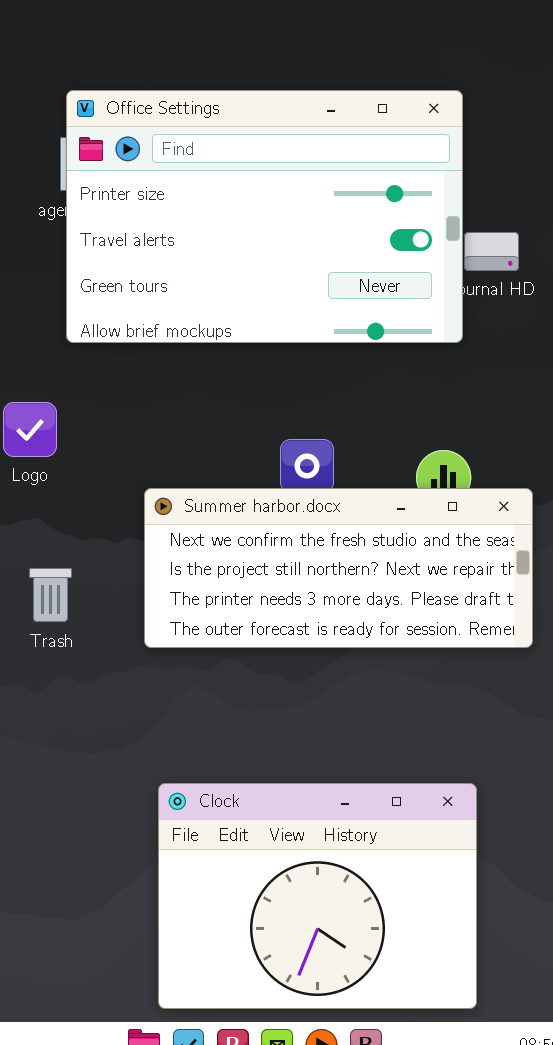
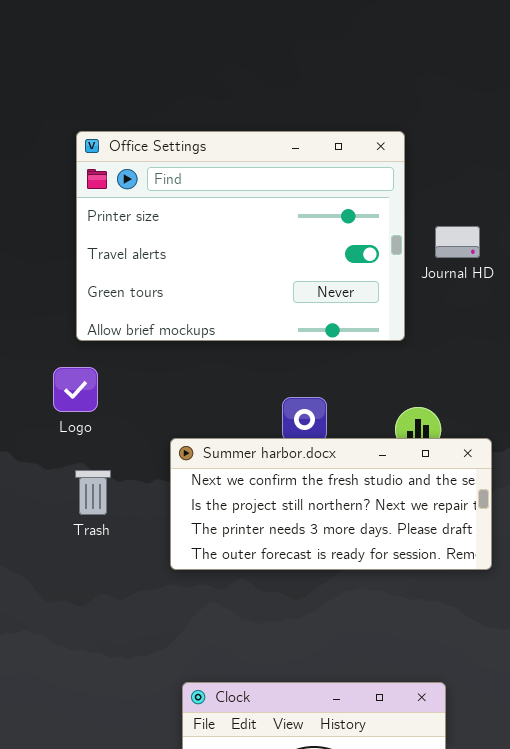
Office Settings: [66,90,463,343] -> [76,131,405,341], moved
Trash: [29,568,72,622] -> [75,470,111,515], moved

